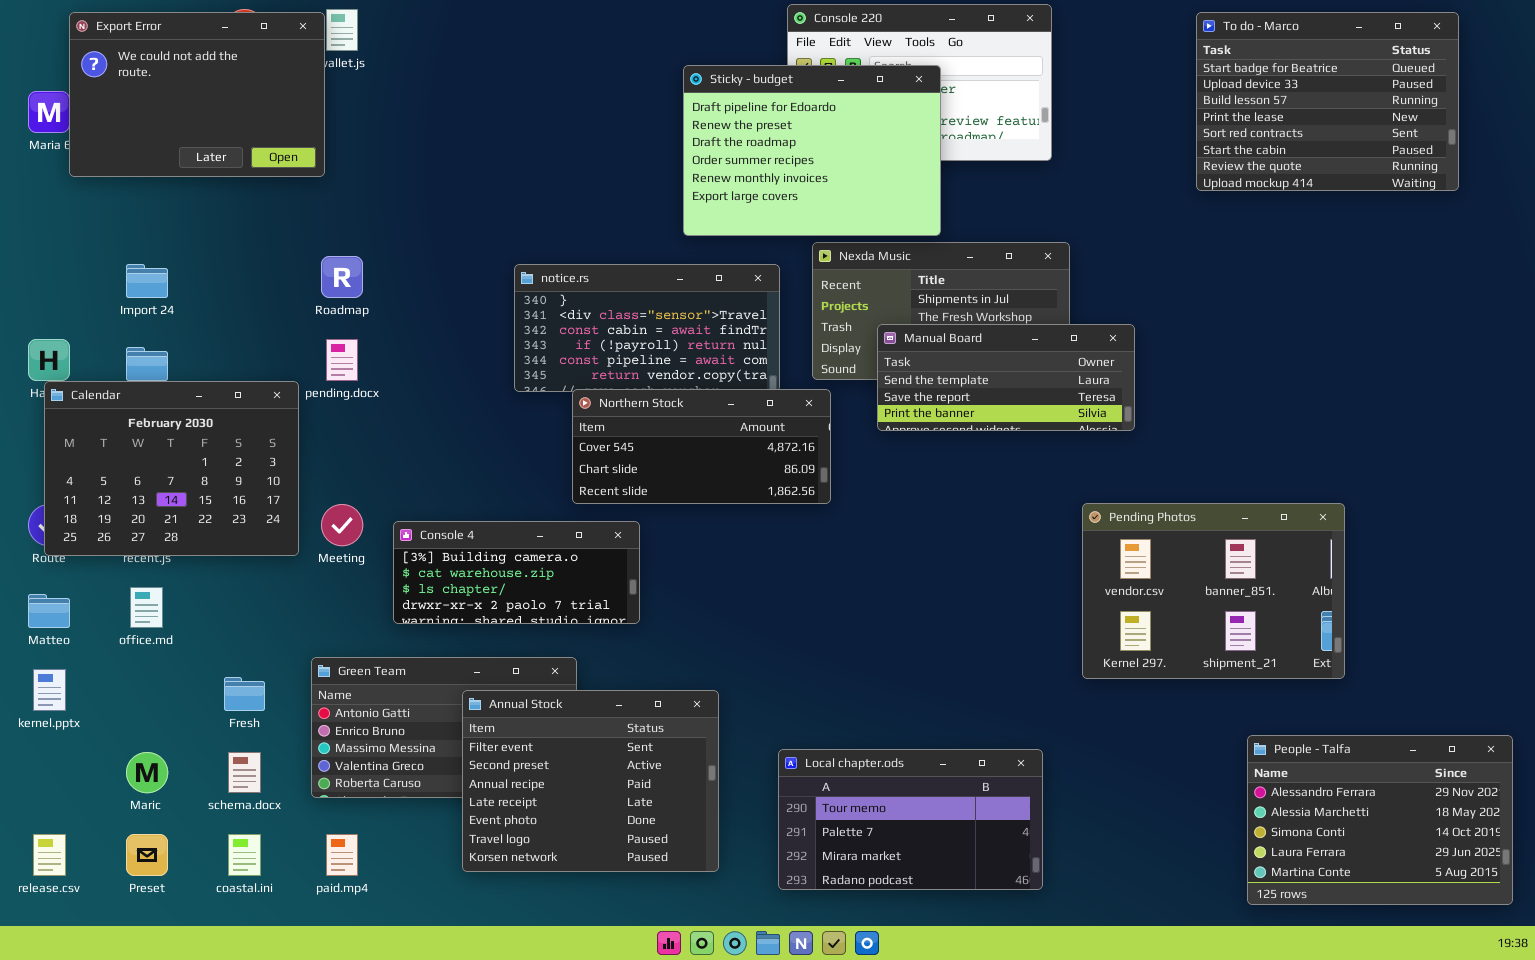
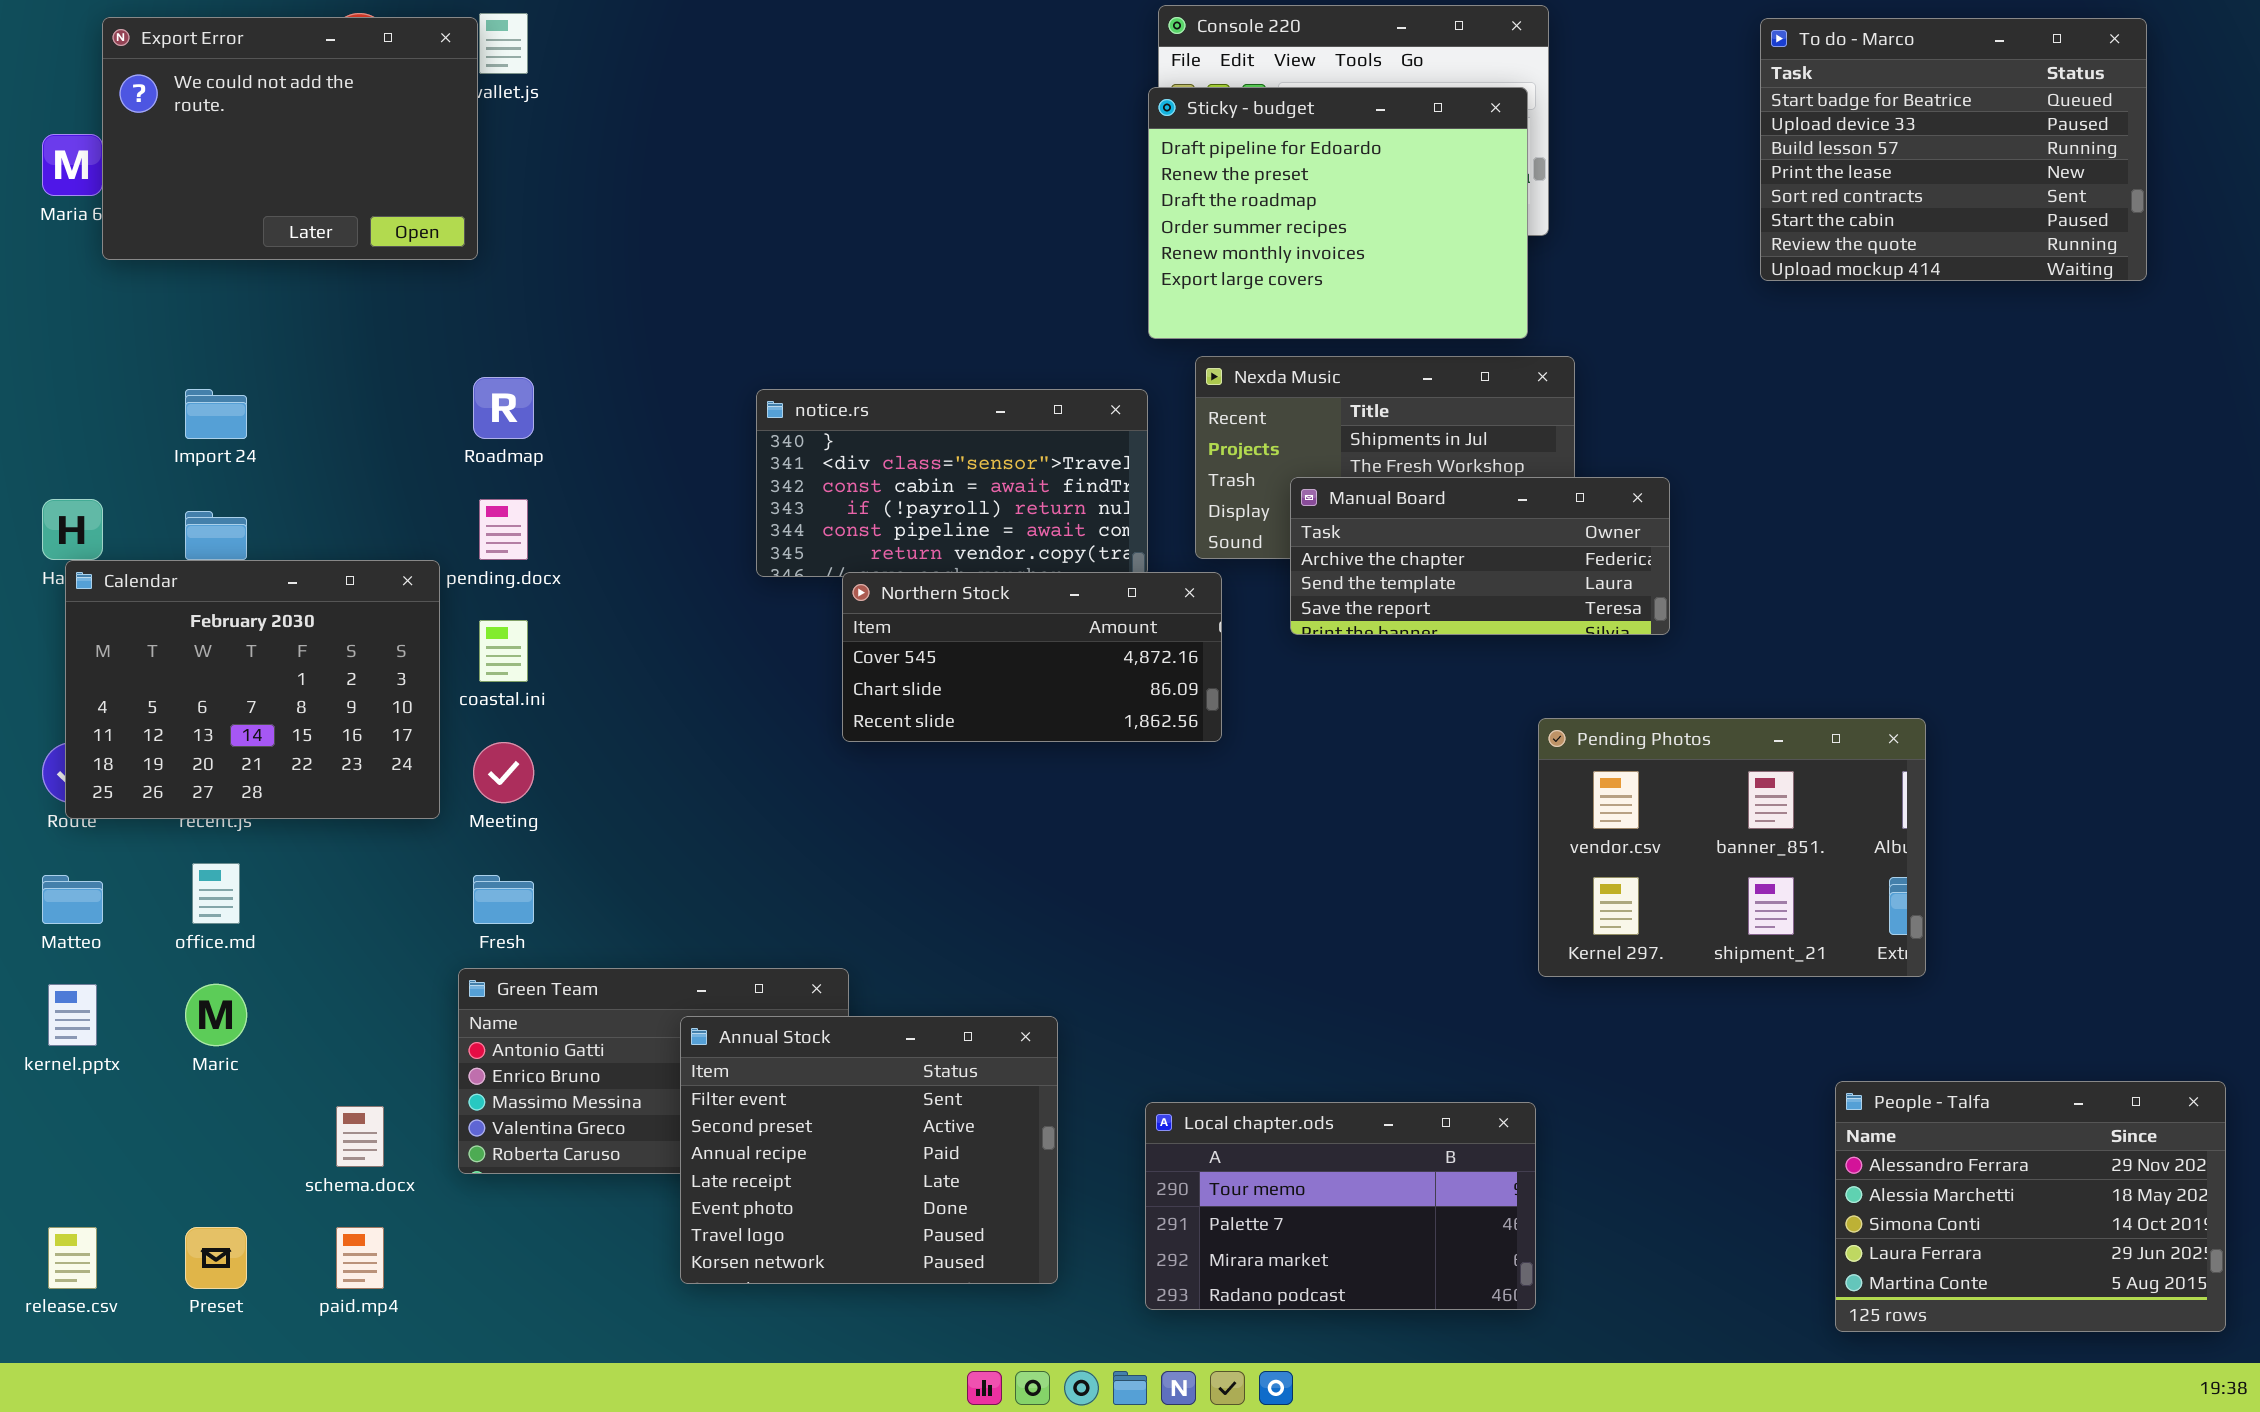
Sticky - budget: [683,65,941,236] -> [1148,87,1528,339], moved
Manual Board: [877,324,1135,431] -> [1290,477,1670,635], scrolled up 1 row
Pending Photos: [1082,503,1345,679] -> [1538,718,1926,977], moved
Console 4: [393,521,640,624] -> none, closed
Fresh: [224,677,265,711] -> [473,875,534,924], moved
Maric: [126,752,168,793] -> [185,984,247,1046], moved
coastal.ini: [228,834,261,876] -> [479,620,528,682], moved
paid.mp4: [326,834,358,876] -> [336,1227,384,1289], moved

